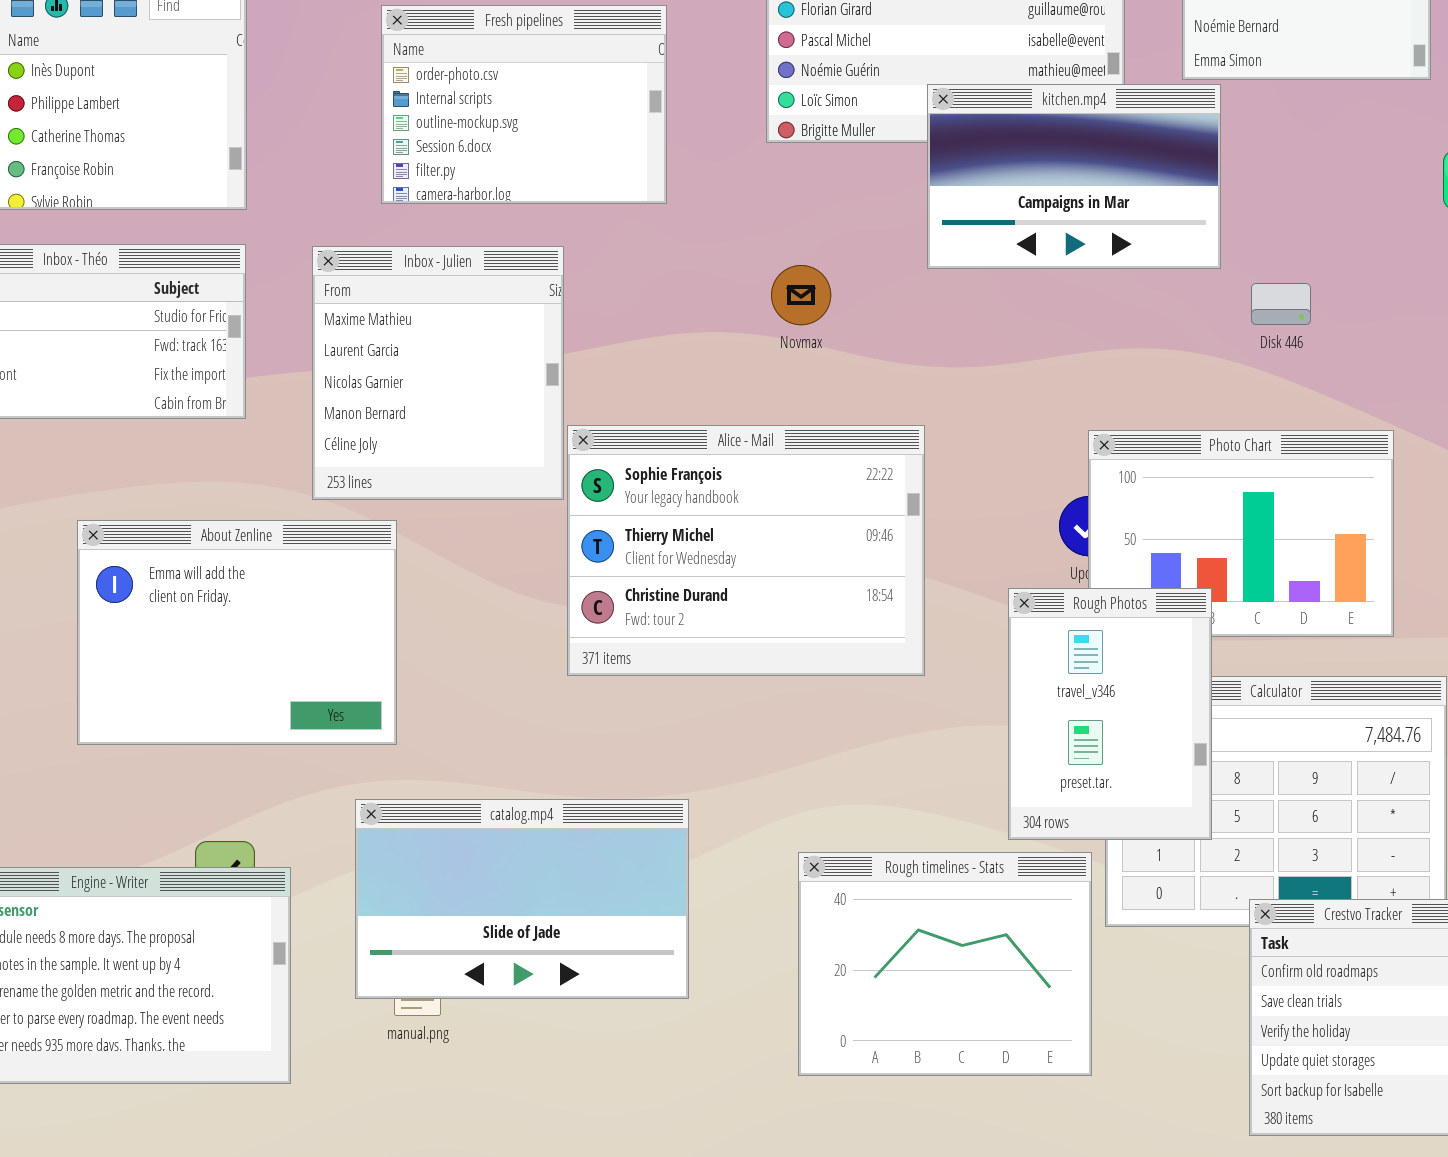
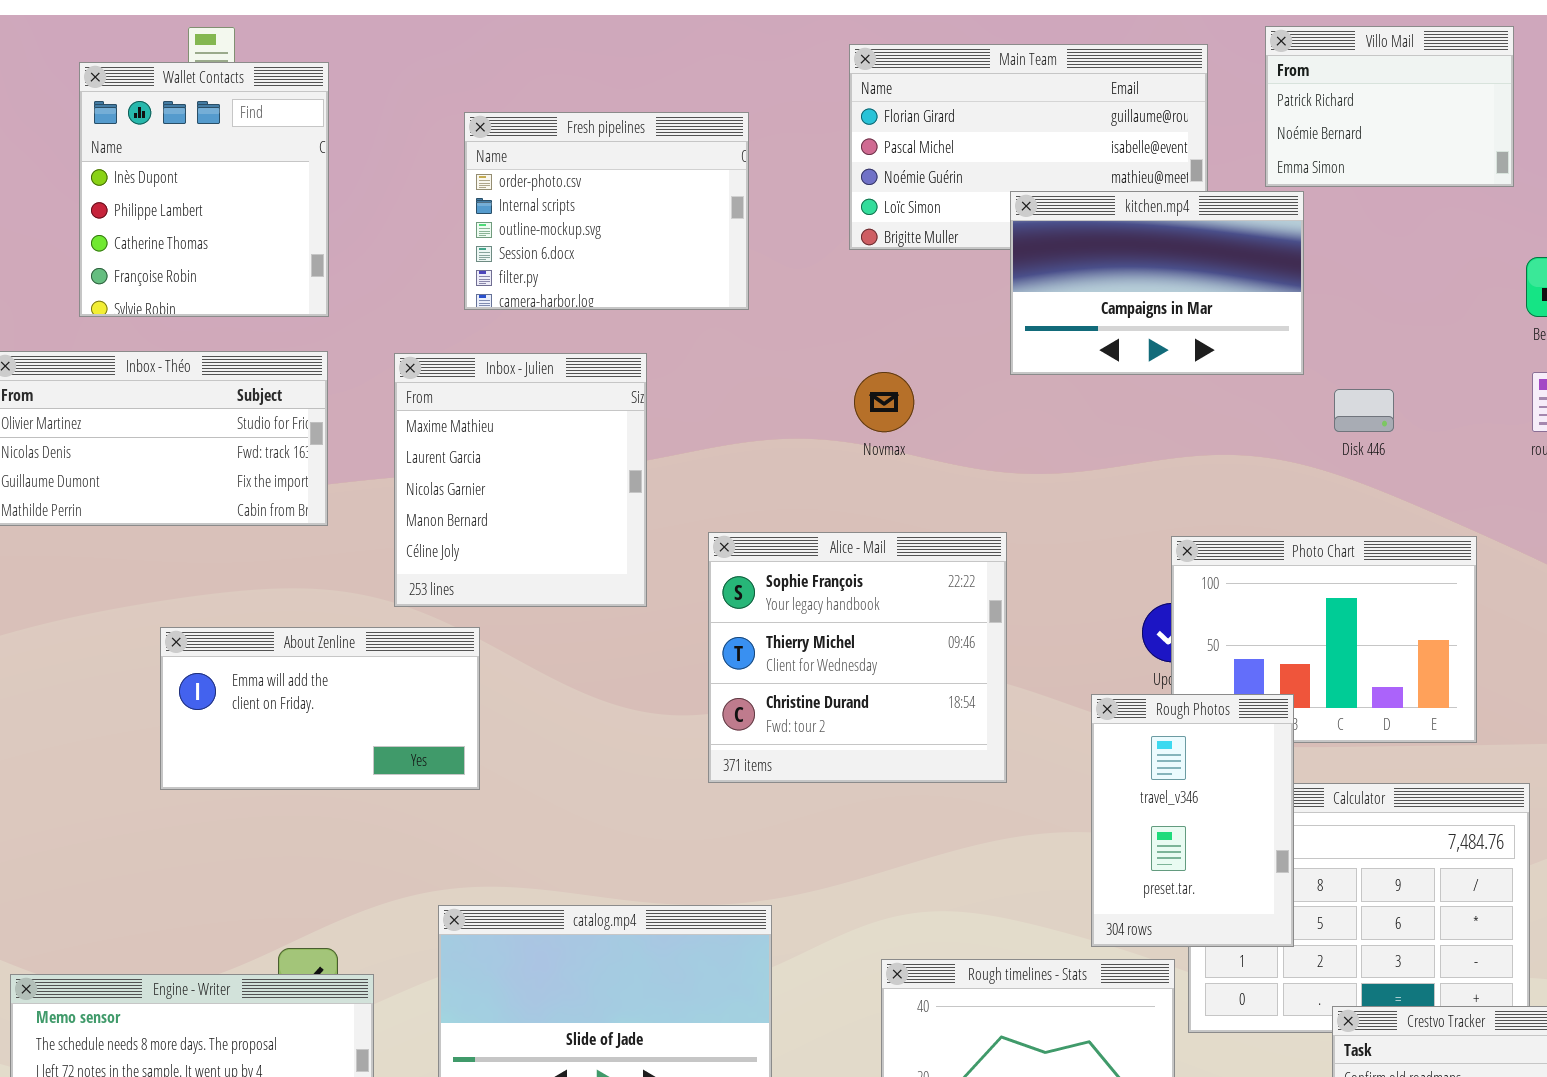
Alice - Mail: [567,425,925,676] -> [708,532,1007,783], resized
About Zenline: [77,520,397,745] -> [160,627,480,790], resized

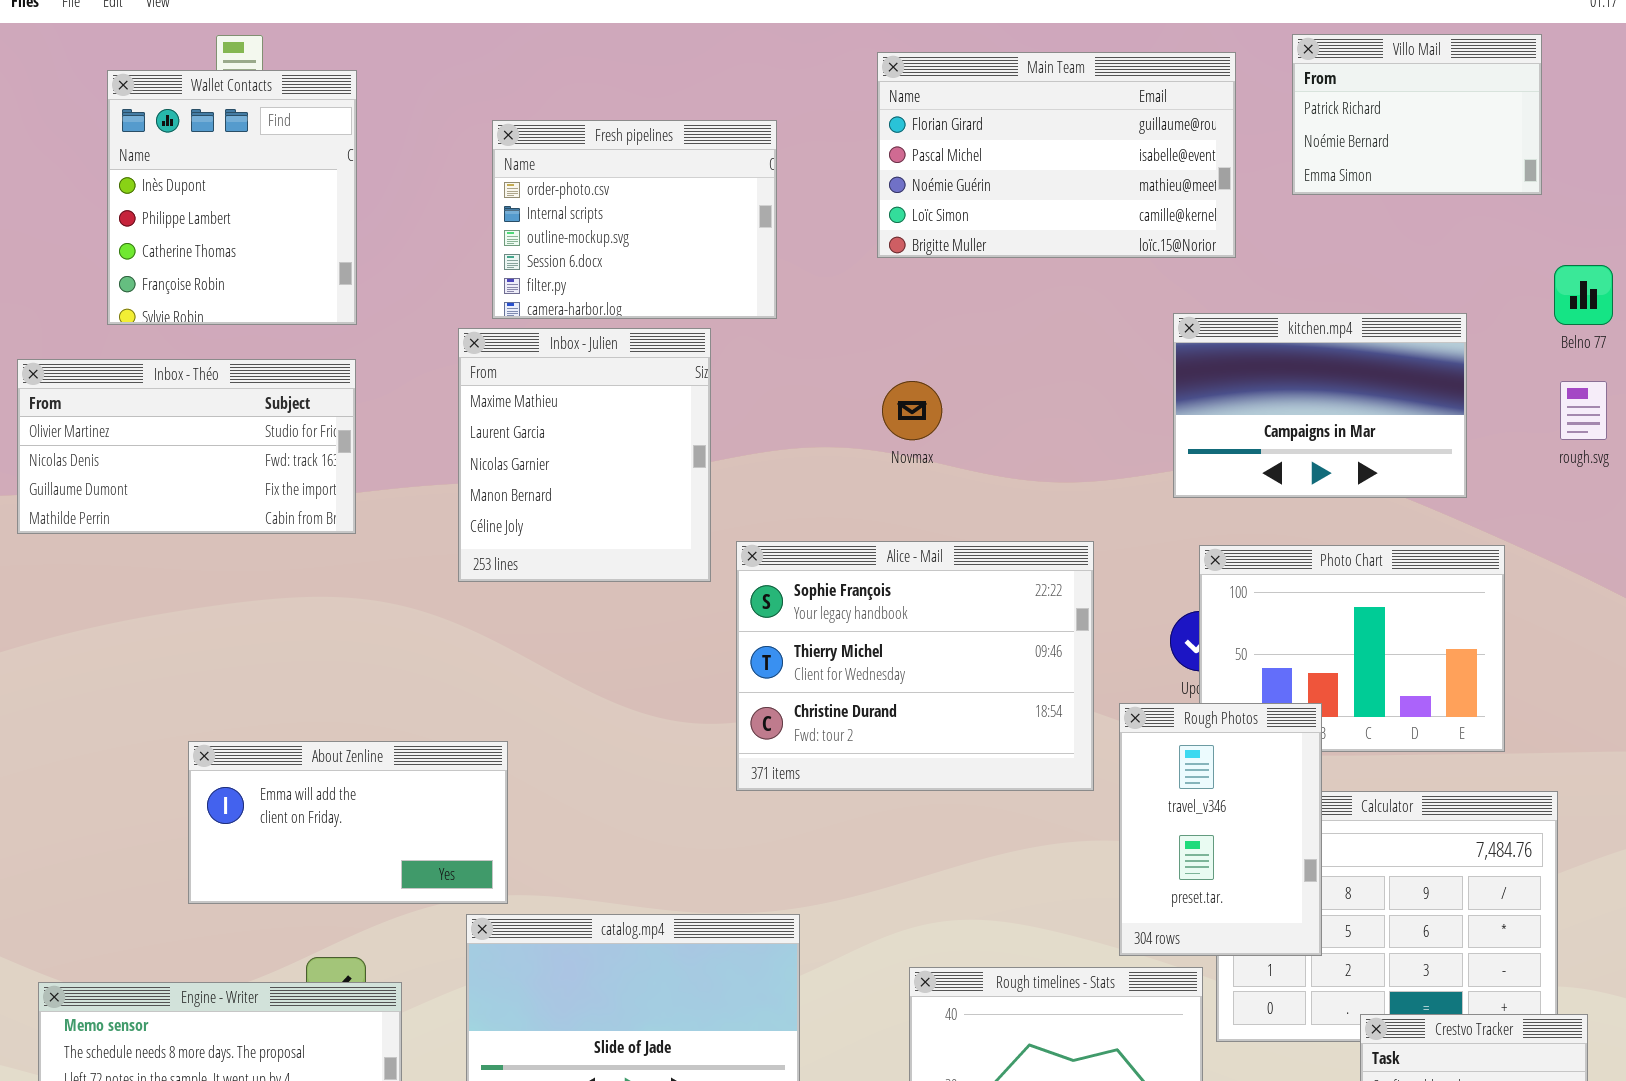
kitchen.mp4: [1010,191,1304,375] -> [1173,313,1467,498], moved
Inbox - Julien: [394,353,647,607] -> [458,328,711,582], moved
Alice - Mail: [708,532,1007,783] -> [736,541,1094,791], resized
About Zenline: [160,627,480,790] -> [188,741,508,904], moved

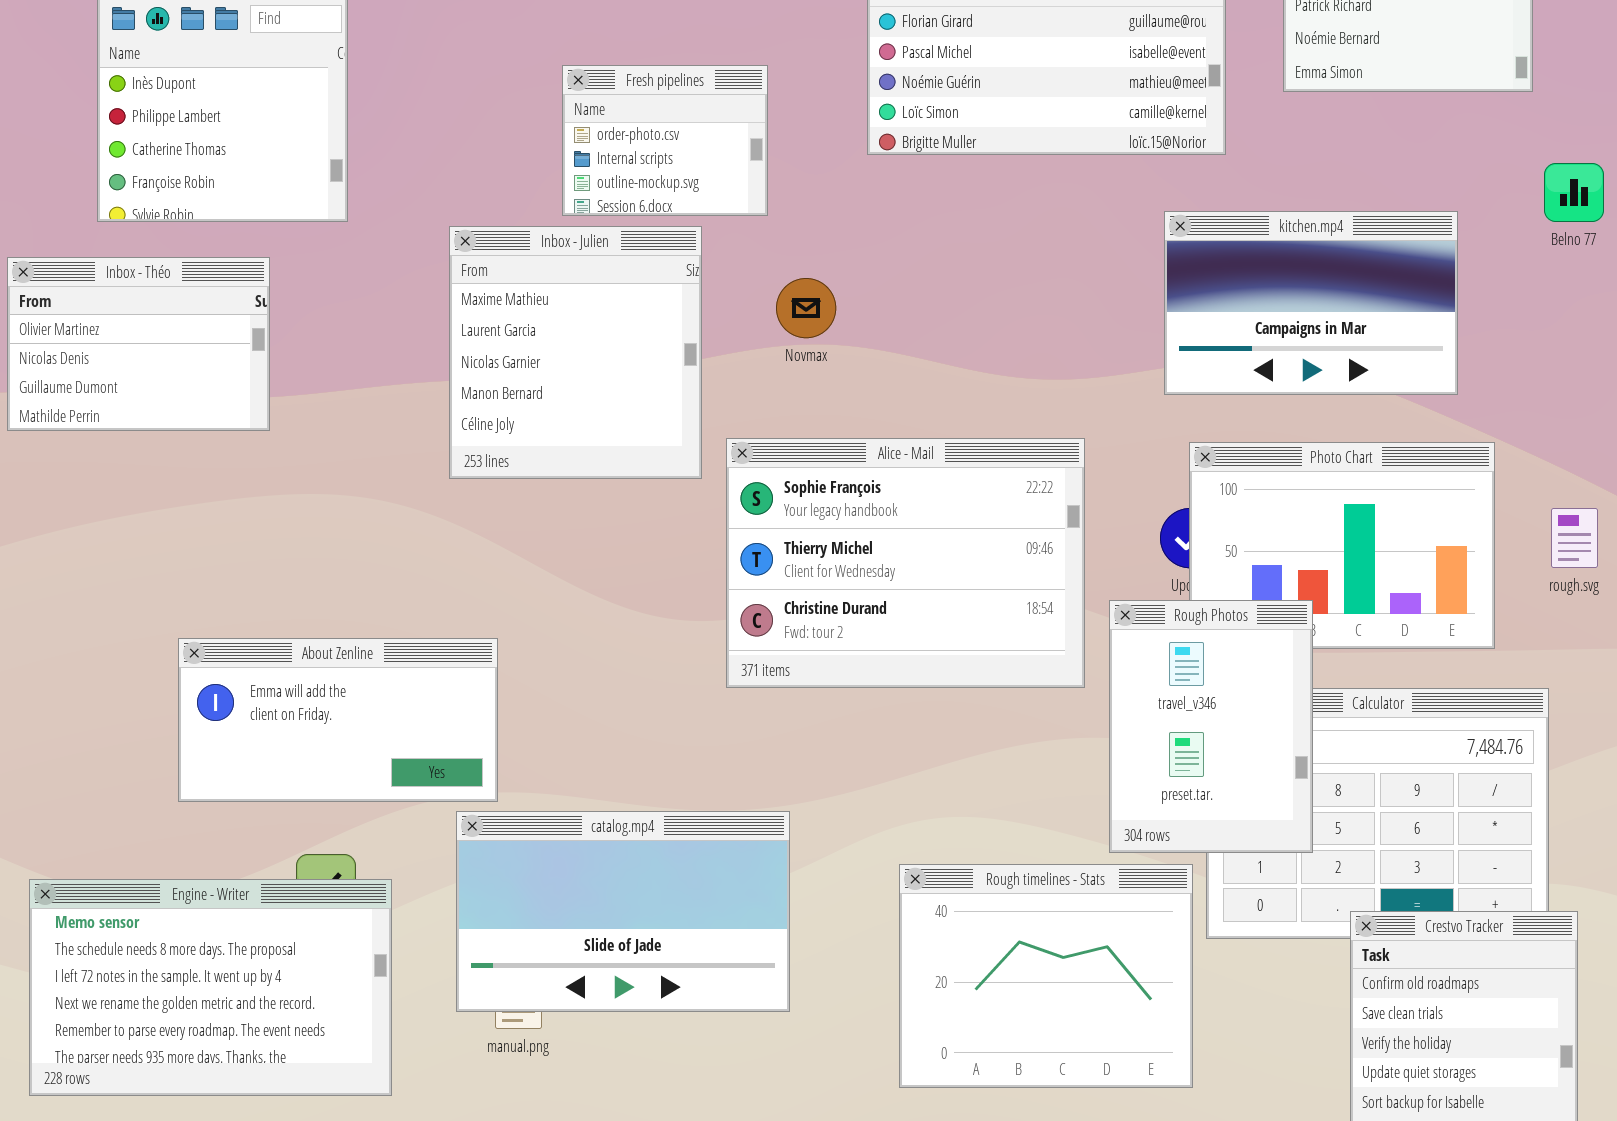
Fresh pipelines: [492,120,777,319] -> [562,65,768,216], resized
Inbox - Théo: [17,359,356,534] -> [7,257,270,431], resized
Novmax: [882,381,942,440] -> [776,278,836,338], moved
rough.svg: [1560,381,1607,440] -> [1551,508,1598,568], moved

